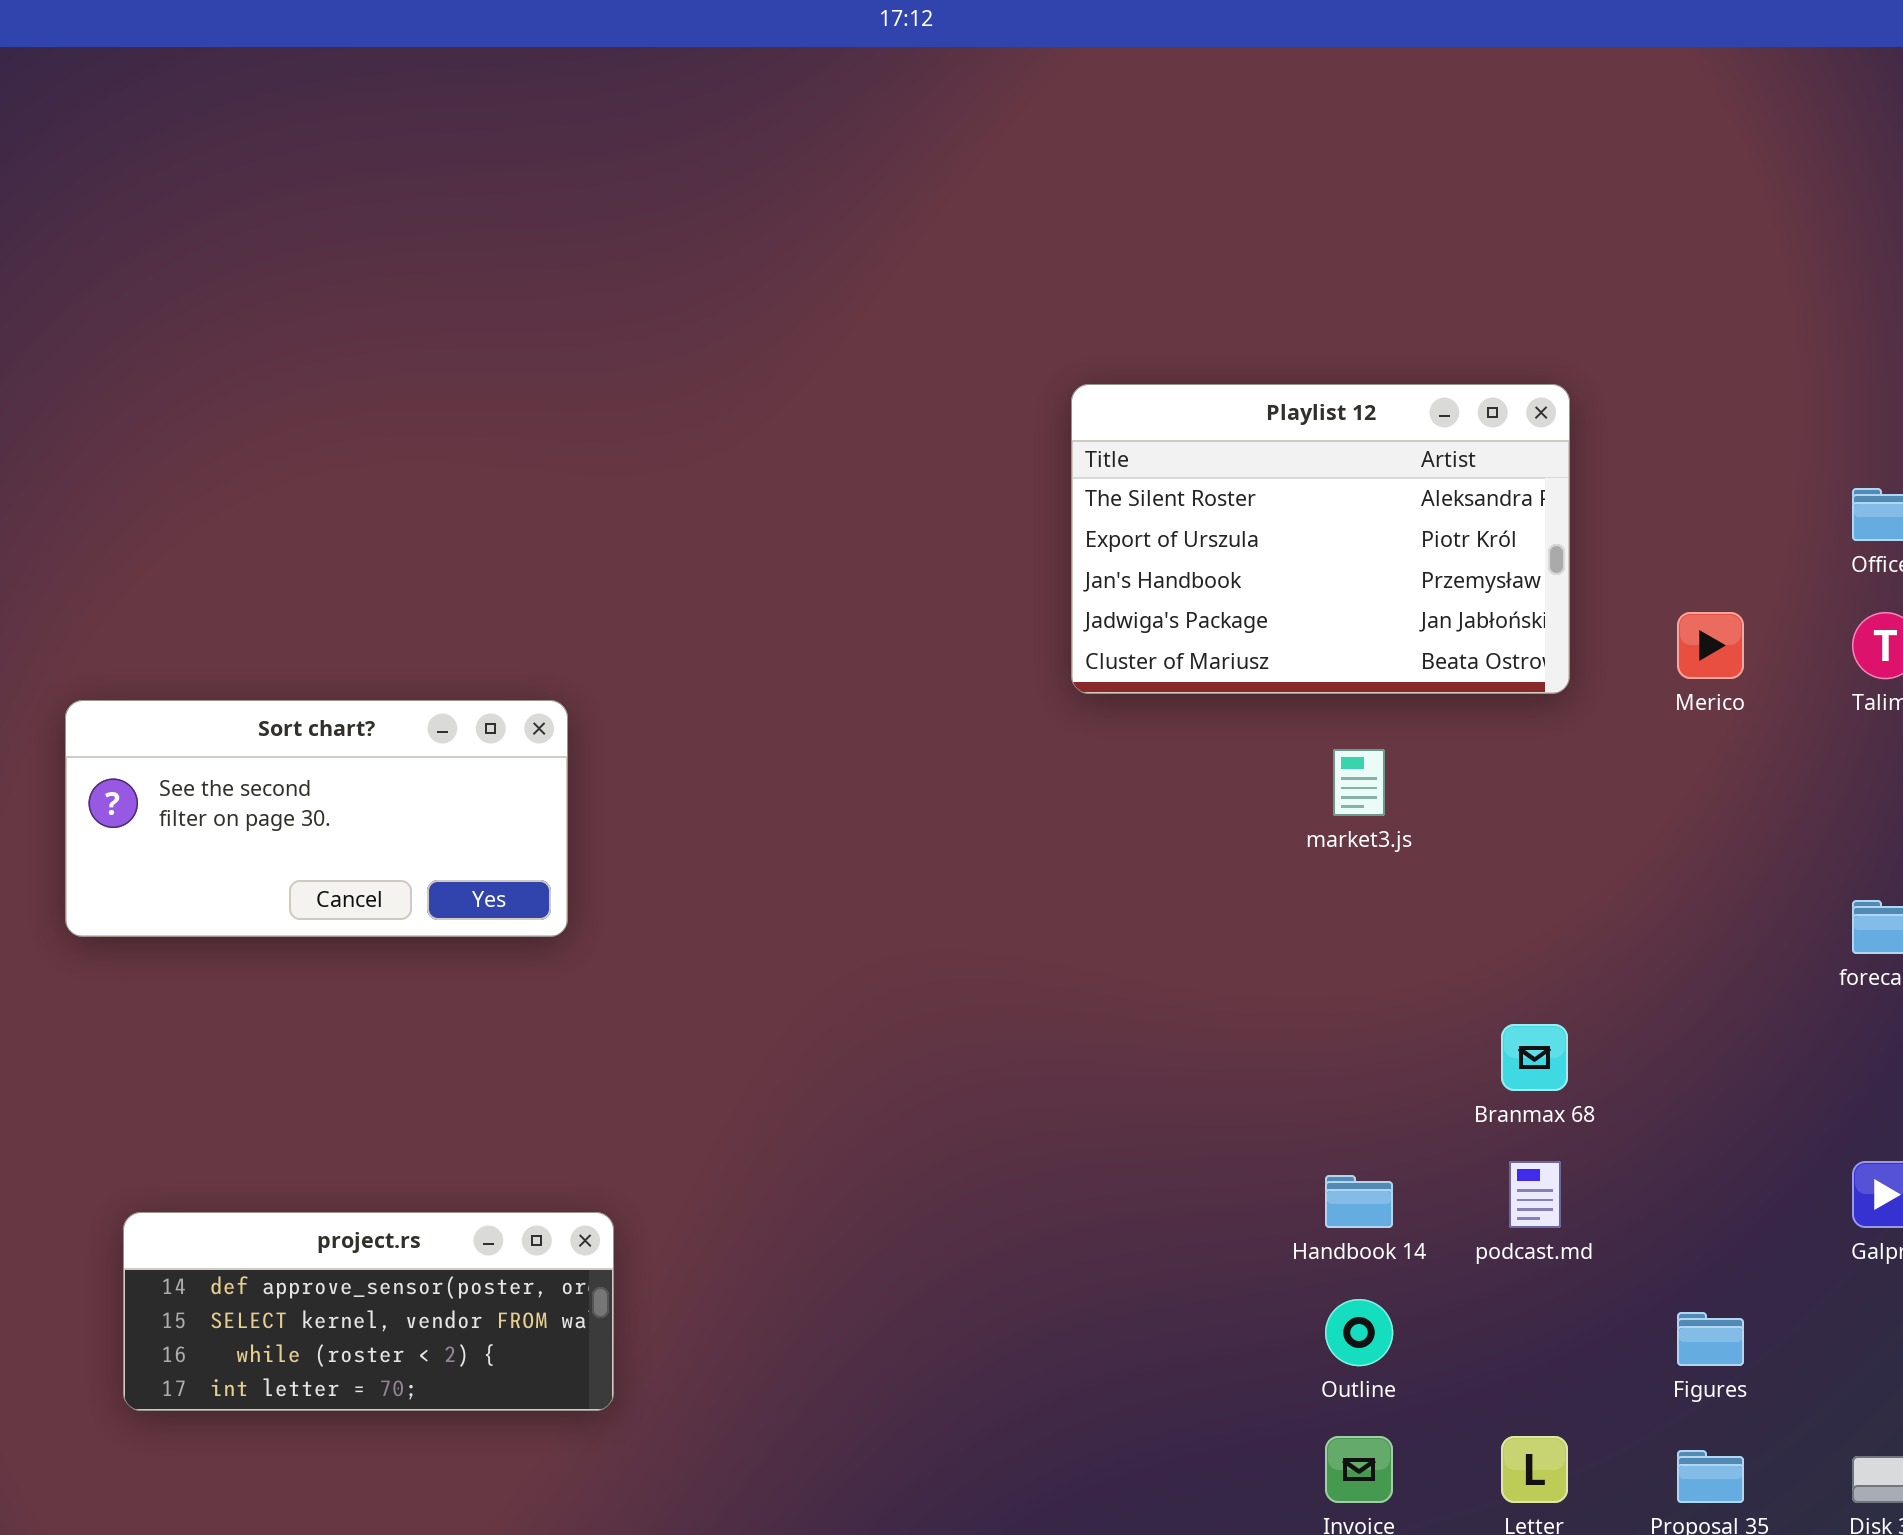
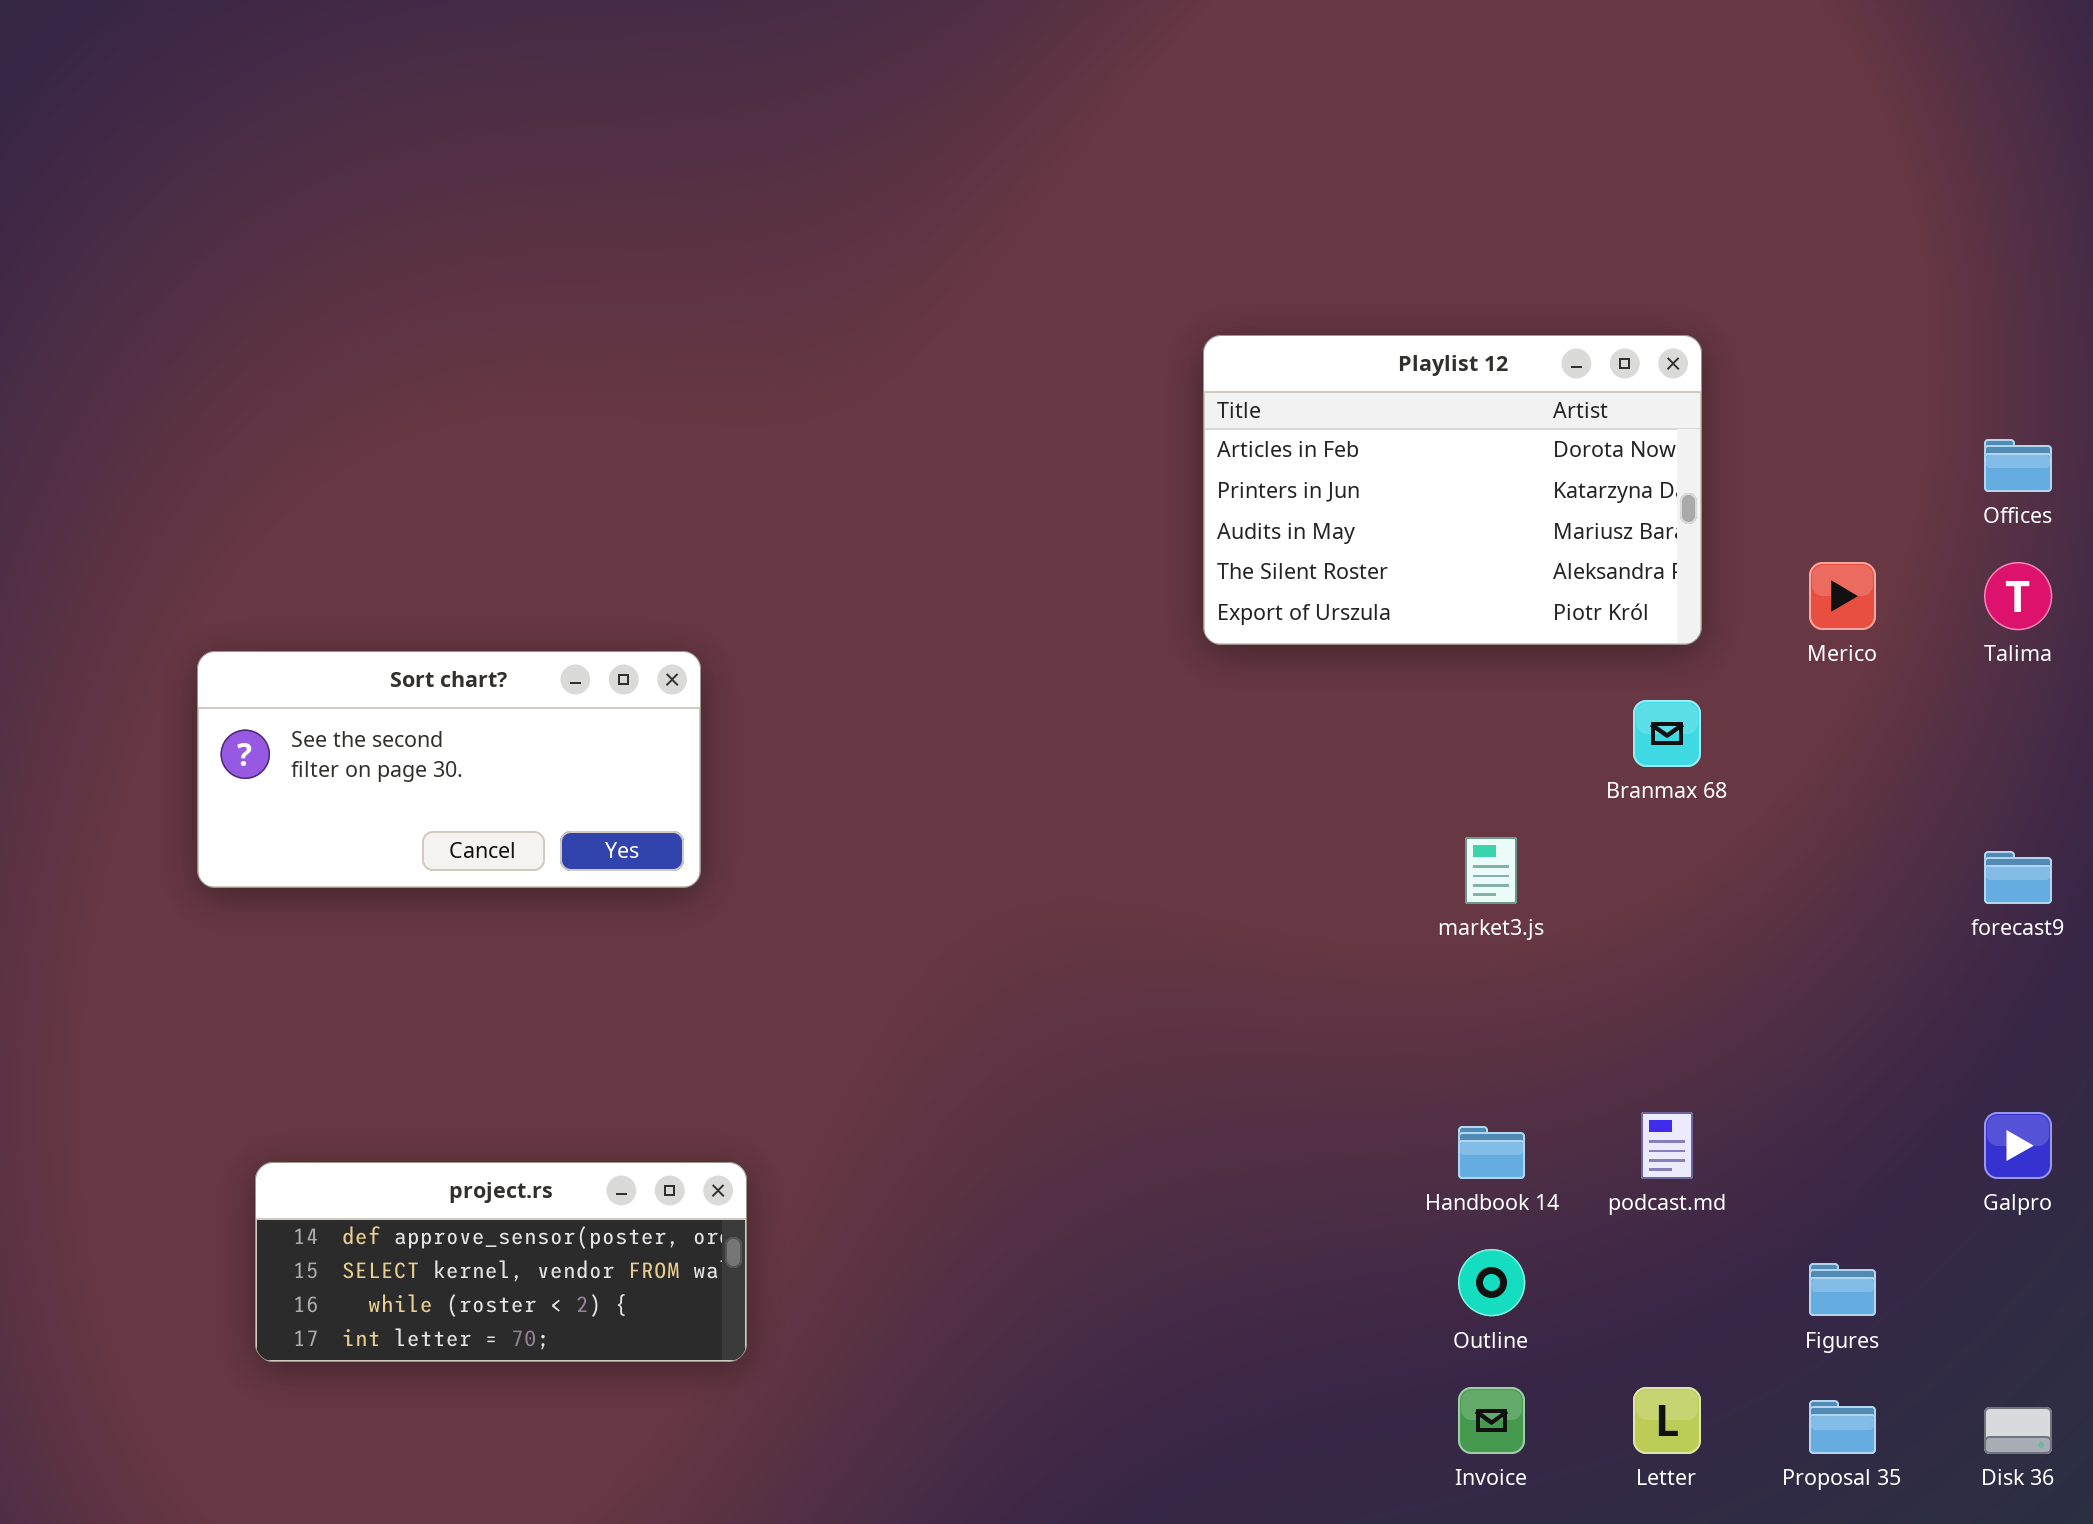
Playlist 12: [1071,384,1570,694] -> [1203,335,1702,645], scrolled up 3 rows
market3.js: [1333,749,1385,816] -> [1465,837,1517,904], moved
Branmax 68: [1501,1024,1568,1091] -> [1633,700,1701,767], moved

